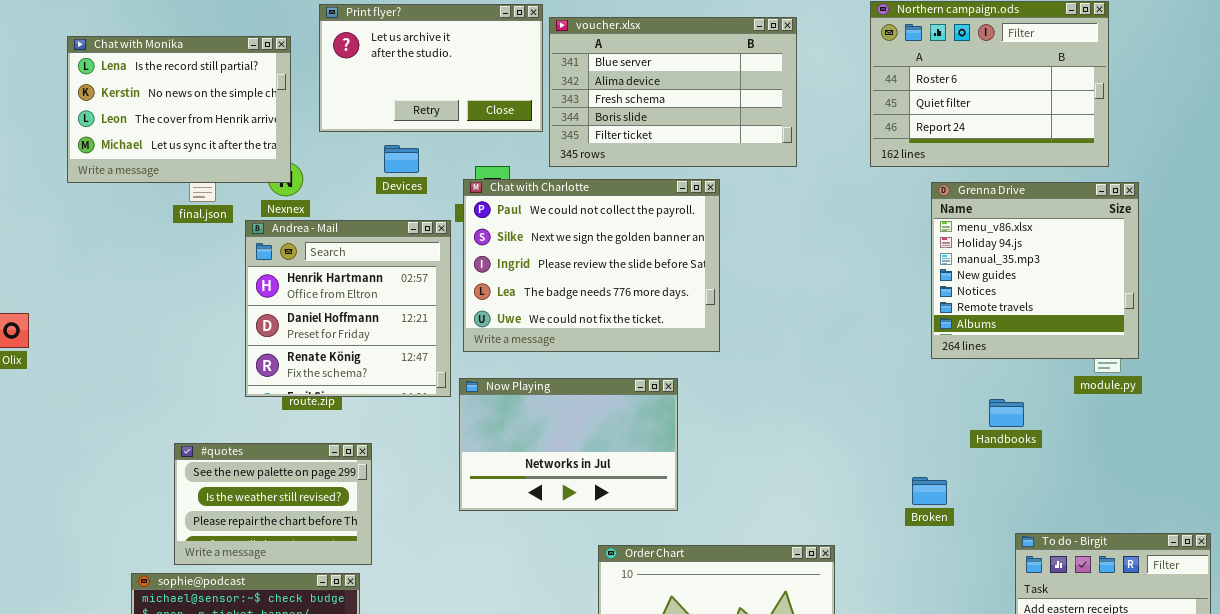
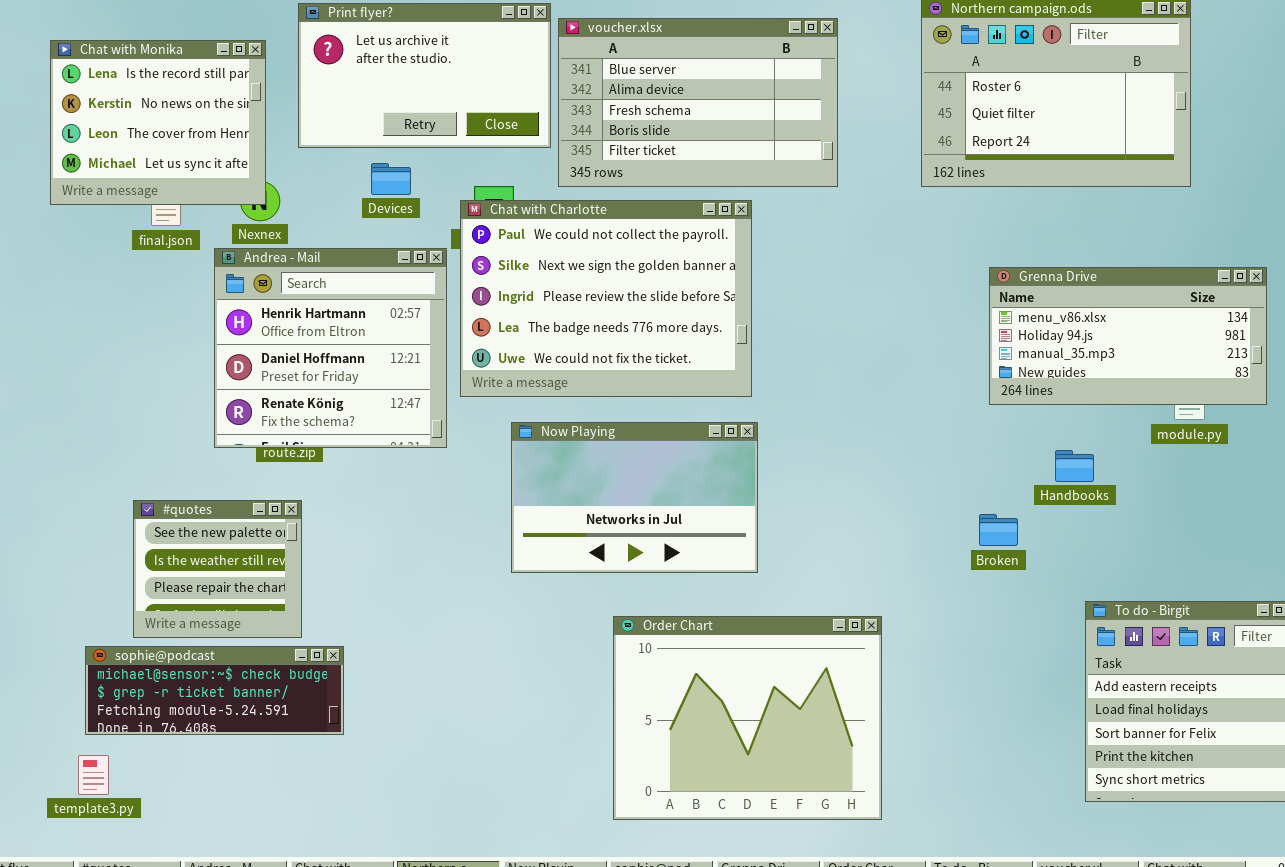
Chat with Monika: [67,36,291,183] -> [50,40,266,205], resized
Grenna Drive: [931,182,1139,359] -> [989,267,1267,405], resized
Now Playing: [459,378,678,511] -> [511,422,758,573], moved
#quotes: [174,443,372,565] -> [133,500,302,638], resized
Broken: [912,477,947,505] -> [979,514,1018,546], moved

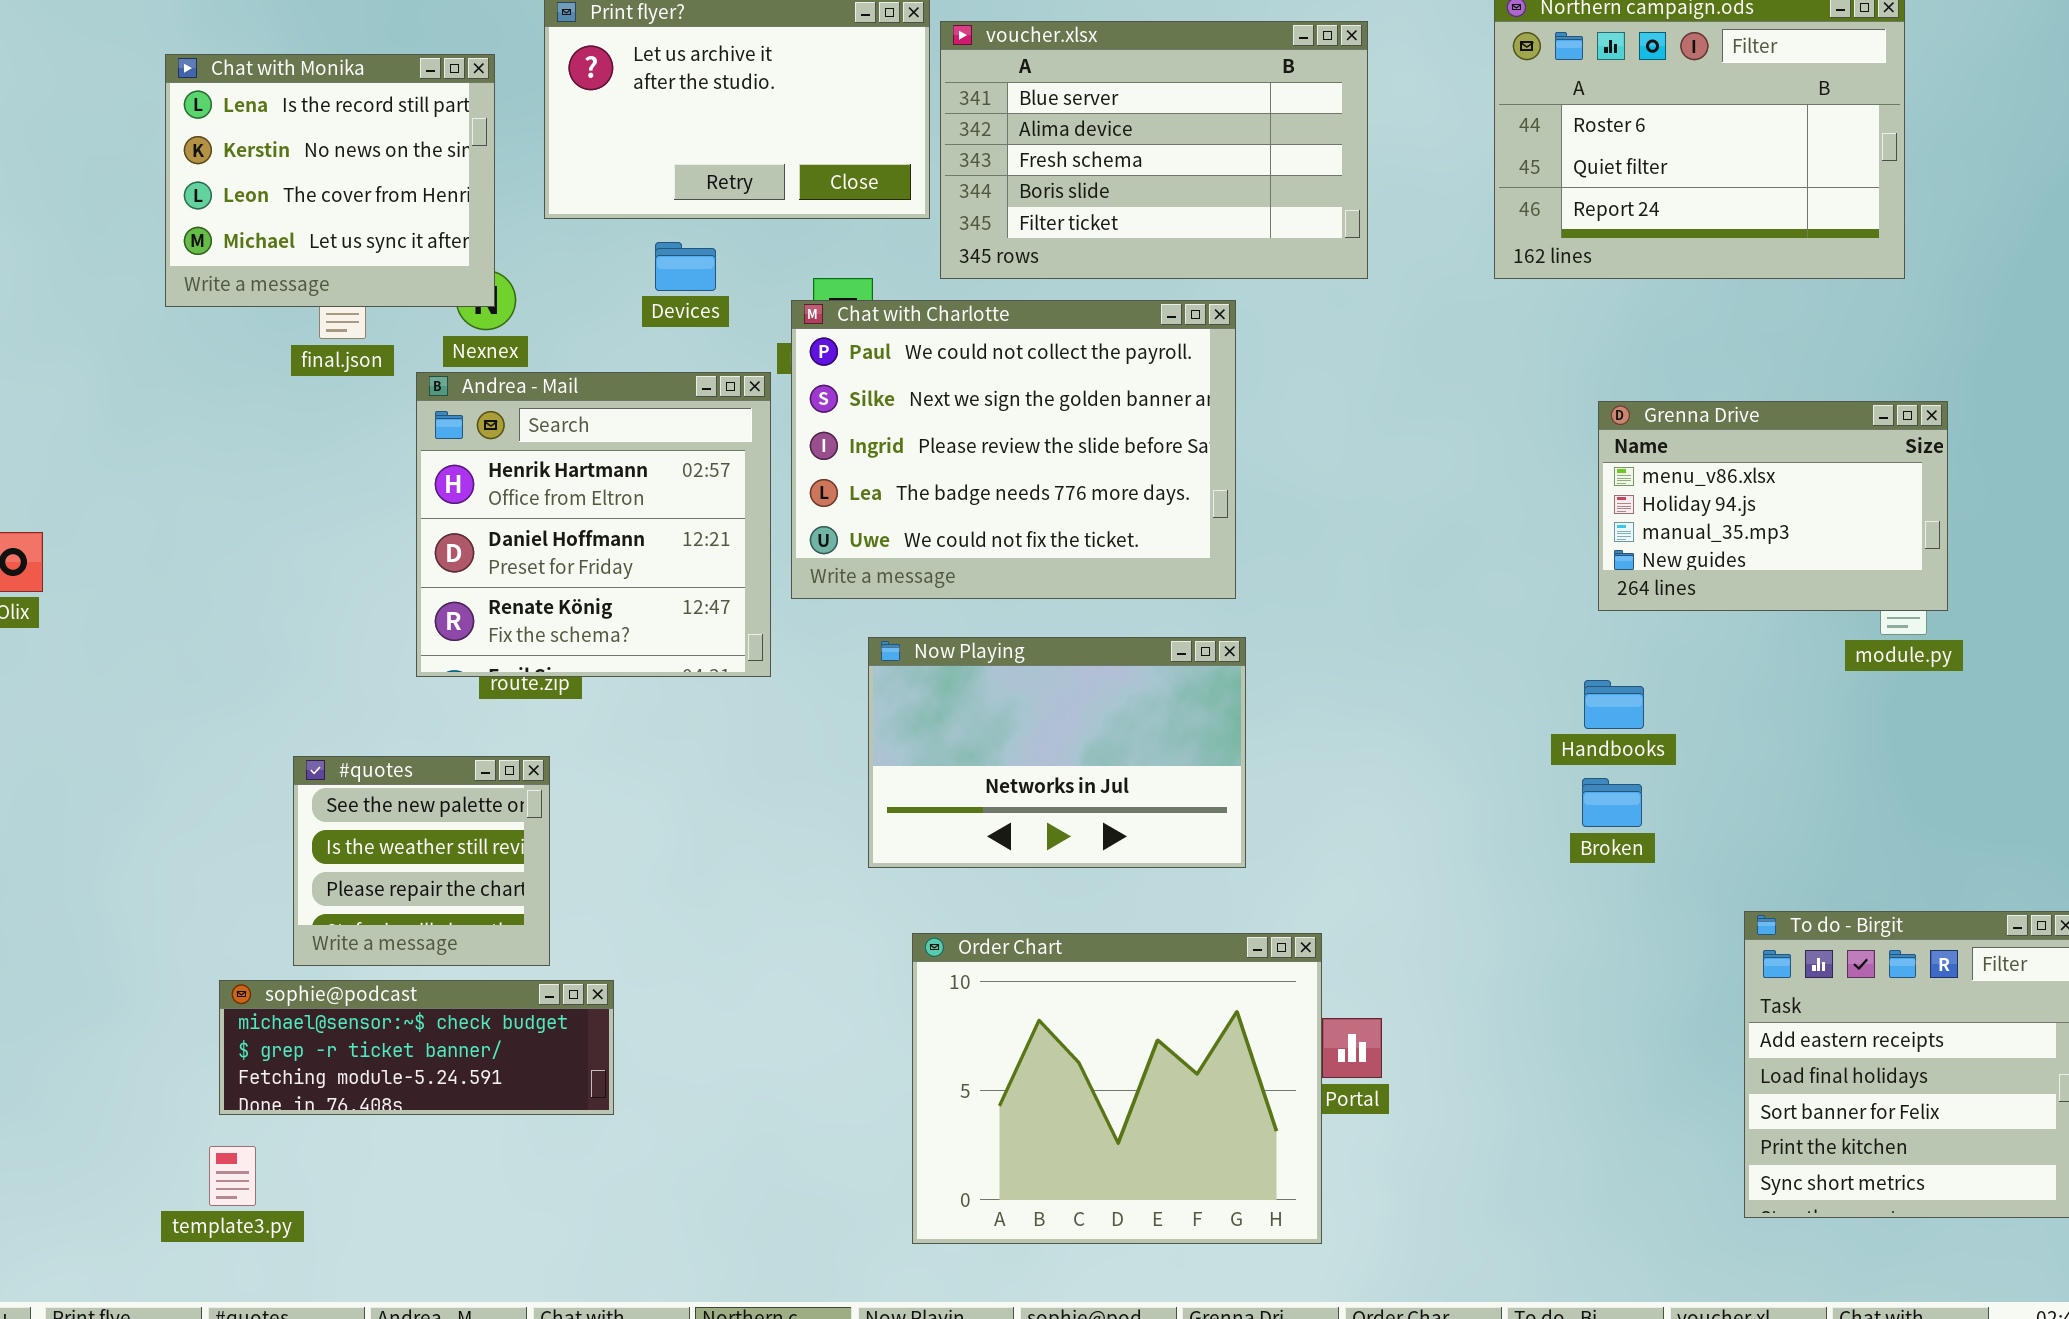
Grenna Drive: [989,267,1267,405] -> [1598,401,1948,611], resized
Handbooks: [1055,450,1094,482] -> [1584,680,1644,729], moved
Order Chart: [613,616,882,820] -> [912,933,1322,1244], moved

